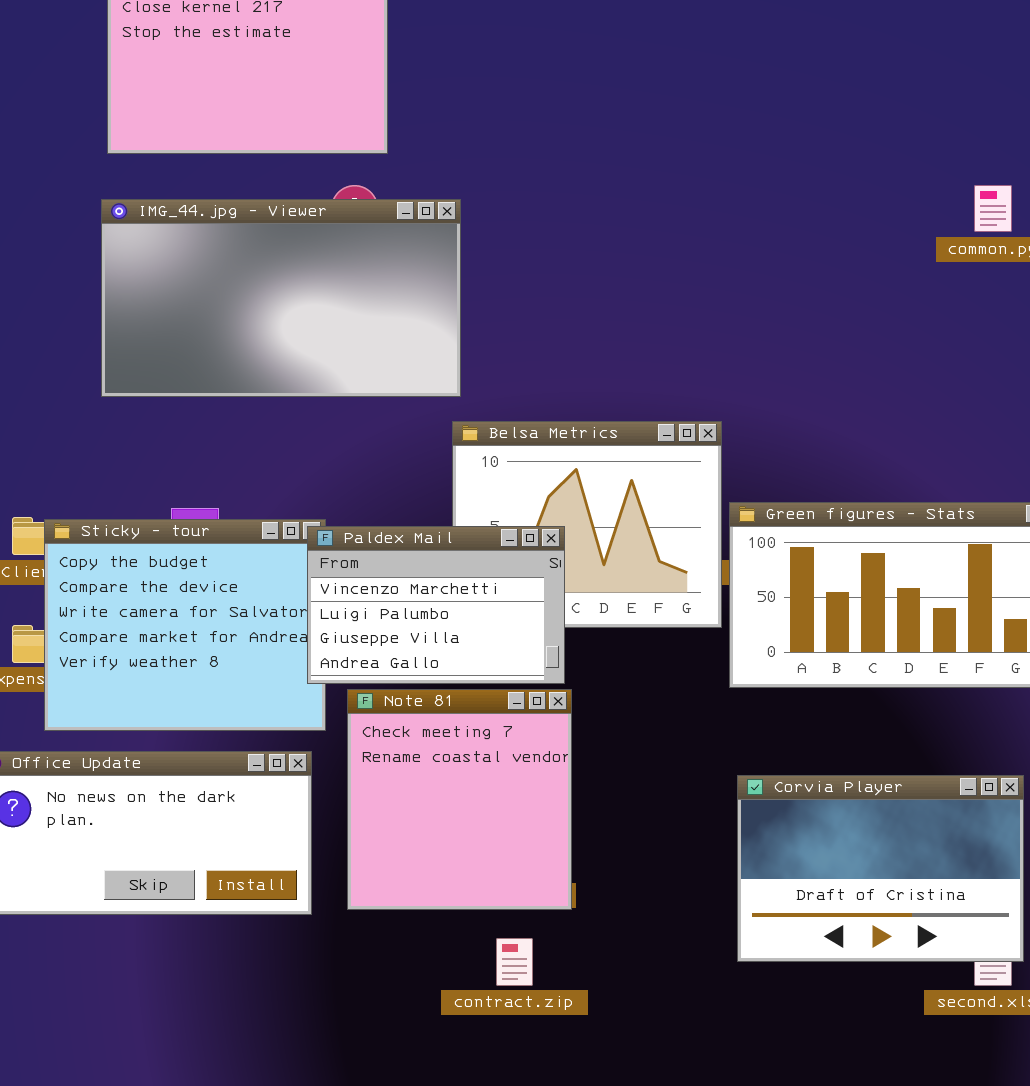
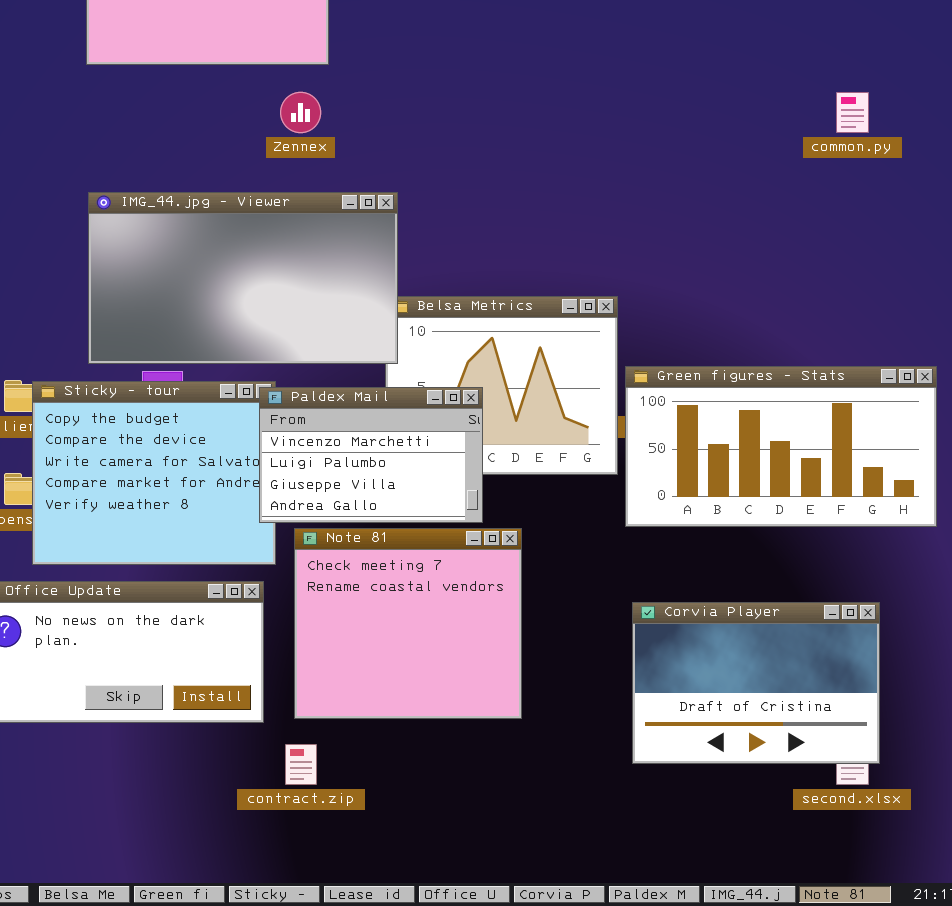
IMG_44.jpg - Viewer: [101,199,461,397] -> [88,192,398,364], moved
Note 81: [347,689,572,910] -> [294,528,522,719], resized
contract.zip: [496,938,533,986] -> [285,744,317,785], moved

